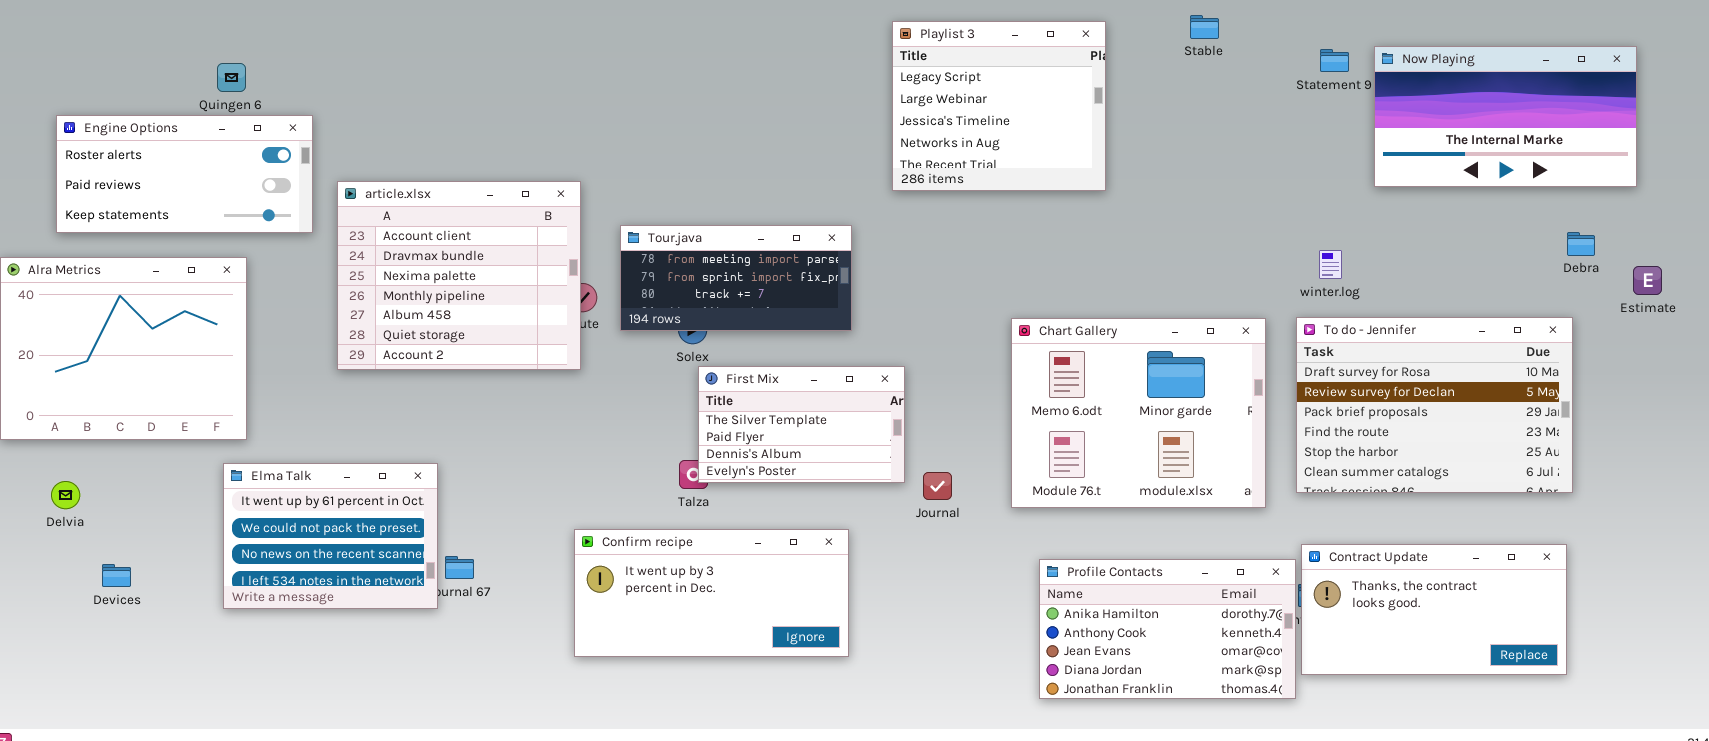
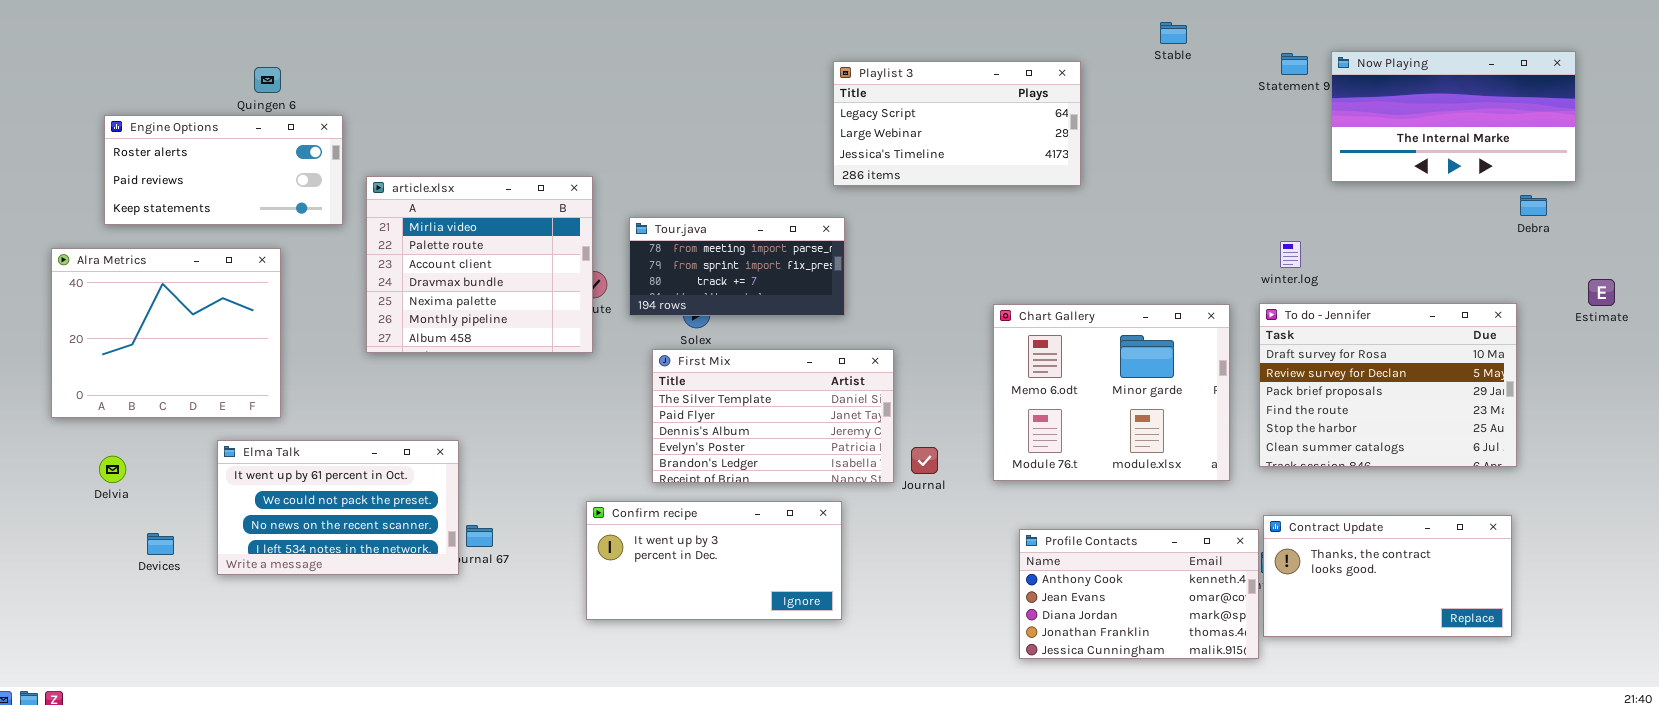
Playlist 3: [892,21,1106,191] -> [833,61,1081,186], resized
article.xlsx: [337,181,581,370] -> [366,176,593,353], scrolled up 2 rows
Debra: [1567,232,1595,256] -> [1520,195,1547,216], moved
Estimate: [1633,266,1662,295] -> [1588,279,1615,306], moved
First Mix: [698,366,905,483] -> [652,349,894,483], resized
Elma Talk: [223,463,438,609] -> [217,440,459,575], resized
Profile Contacts: [1039,559,1296,699] -> [1019,529,1259,659], scrolled down 1 row

